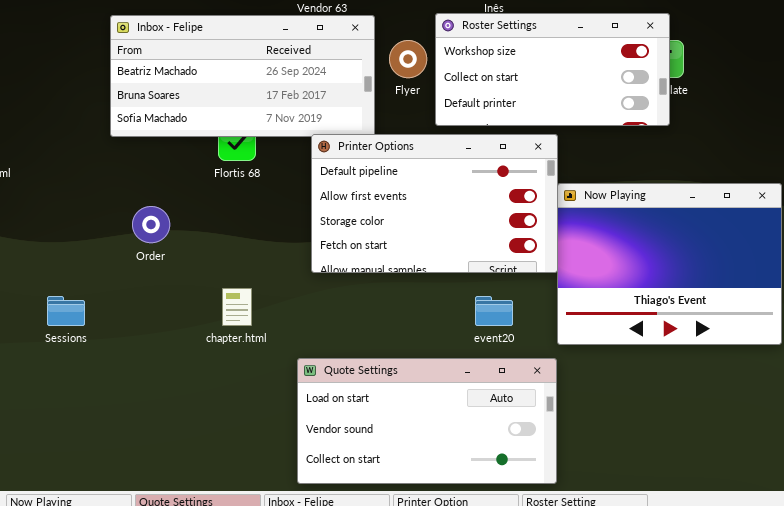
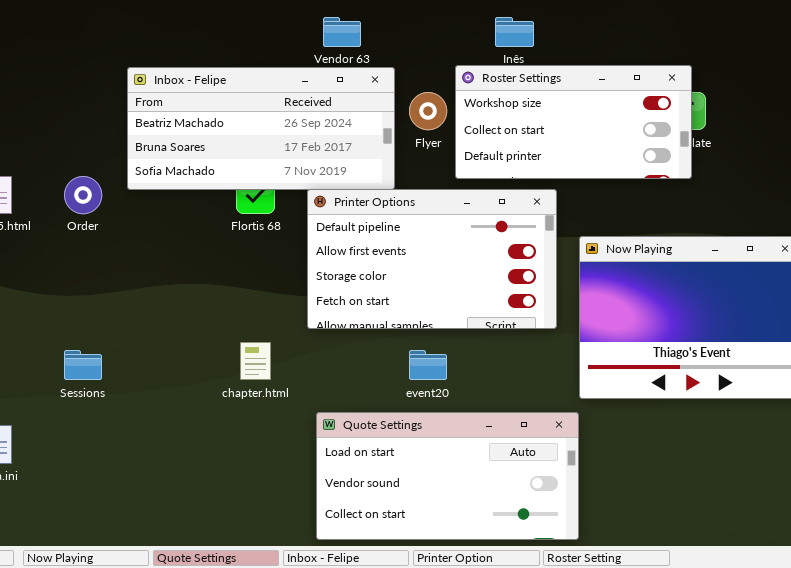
Printer Options: [311,134,558,273] -> [307,189,557,329], moved
Order: [132,206,170,243] -> [64,176,102,214], moved
event20: [475,296,513,326] -> [409,350,447,380], moved

